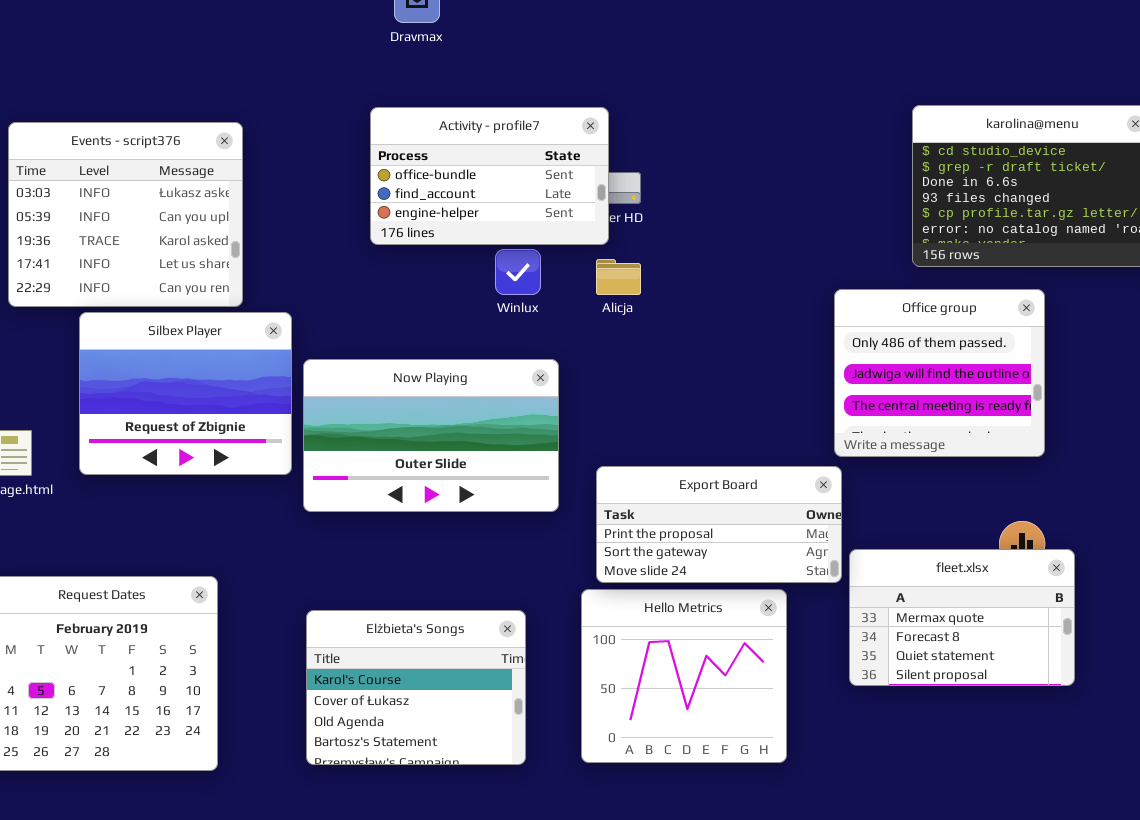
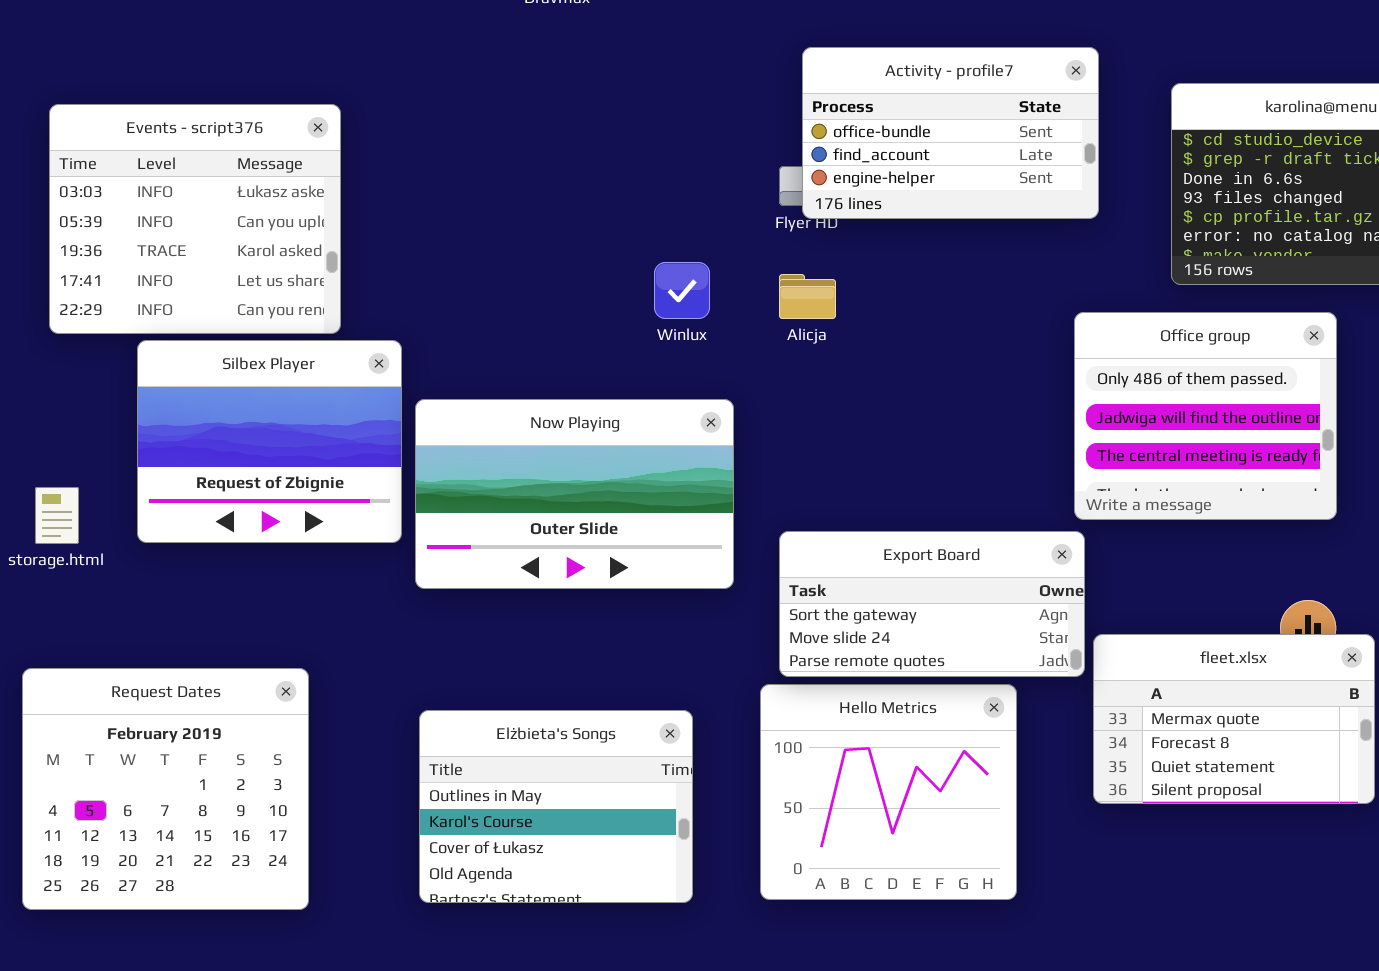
Activity - profile7: [370,107,609,245] -> [802,47,1099,219], moved
Export Board: [596,466,842,583] -> [779,531,1085,677], scrolled down 1 row
Elżbieta's Songs: [306,610,526,765] -> [419,710,693,903], scrolled up 1 row

